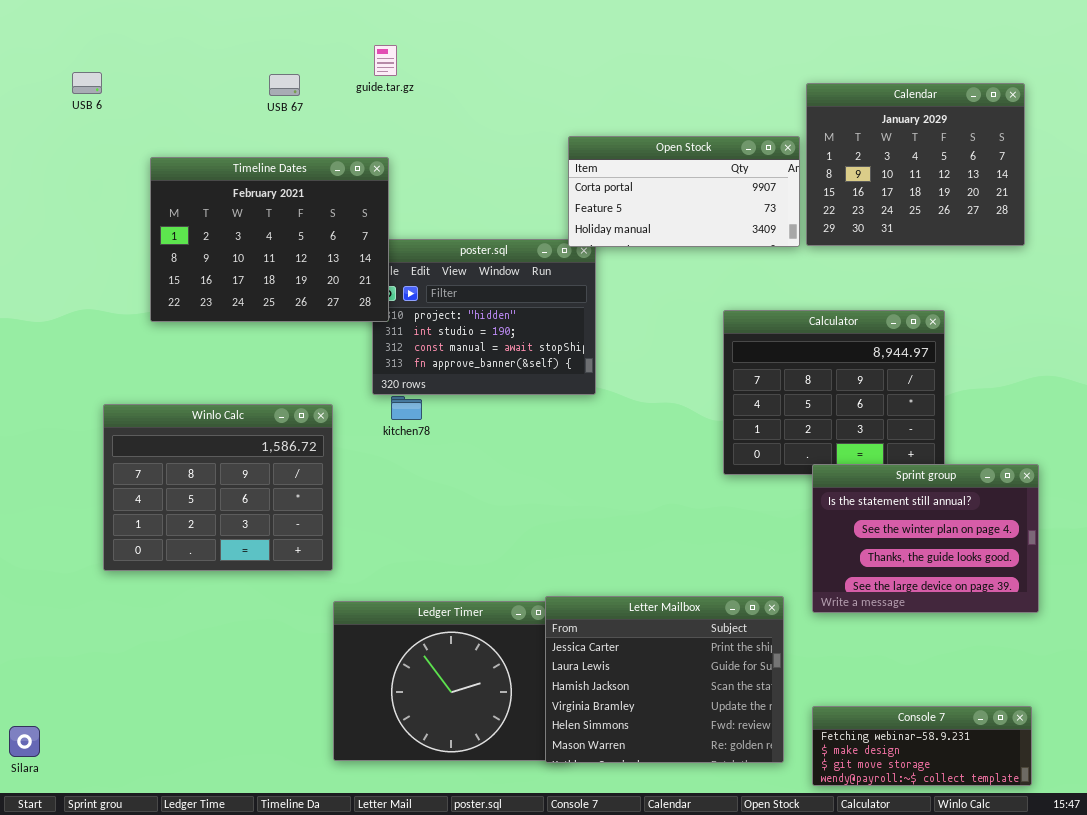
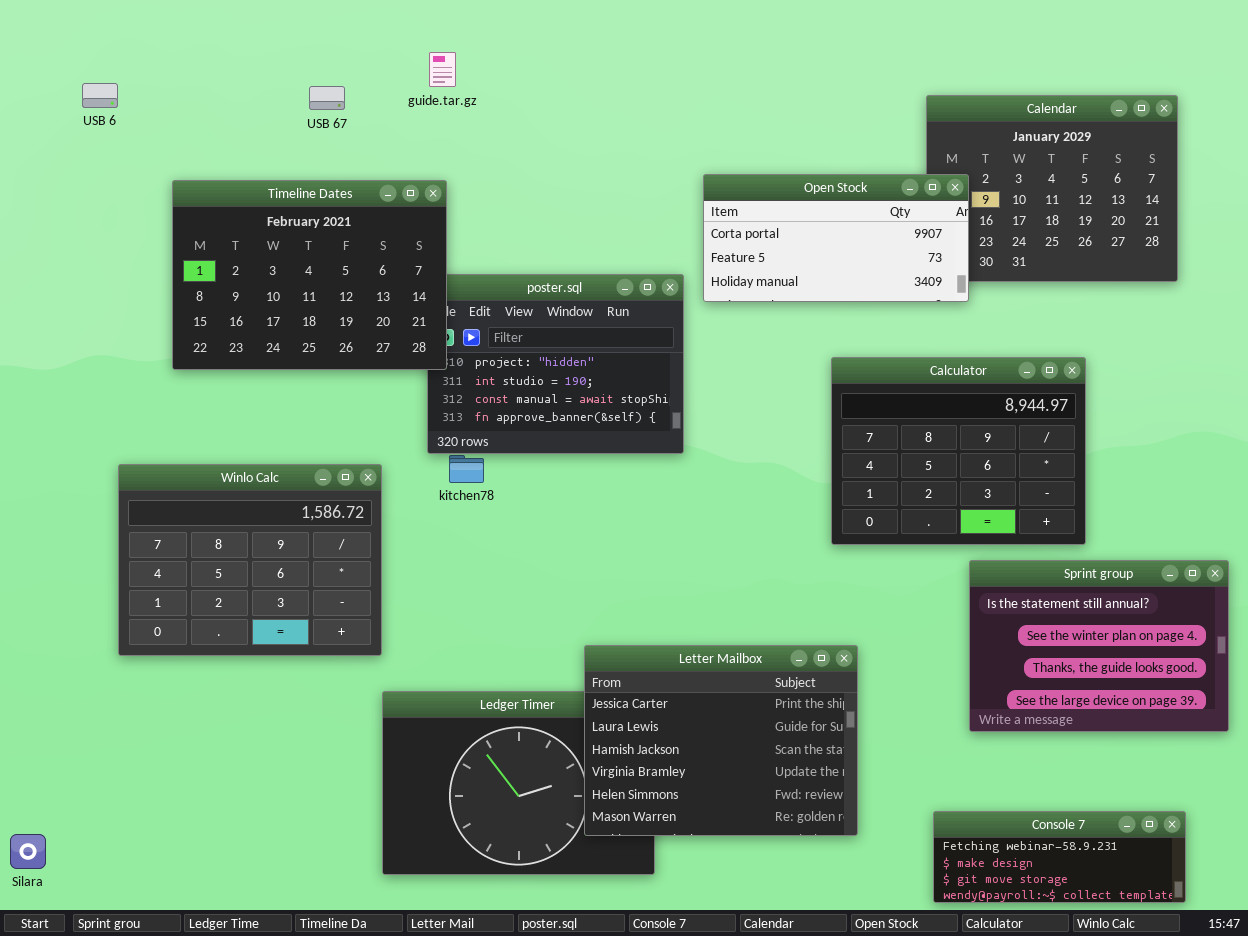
Open Stock: [568,136,800,247] -> [703,174,969,302], moved
Sprint group: [812,464,1039,613] -> [969,560,1229,732], moved
Letter Mailbox: [545,596,784,763] -> [584,645,858,836], moved

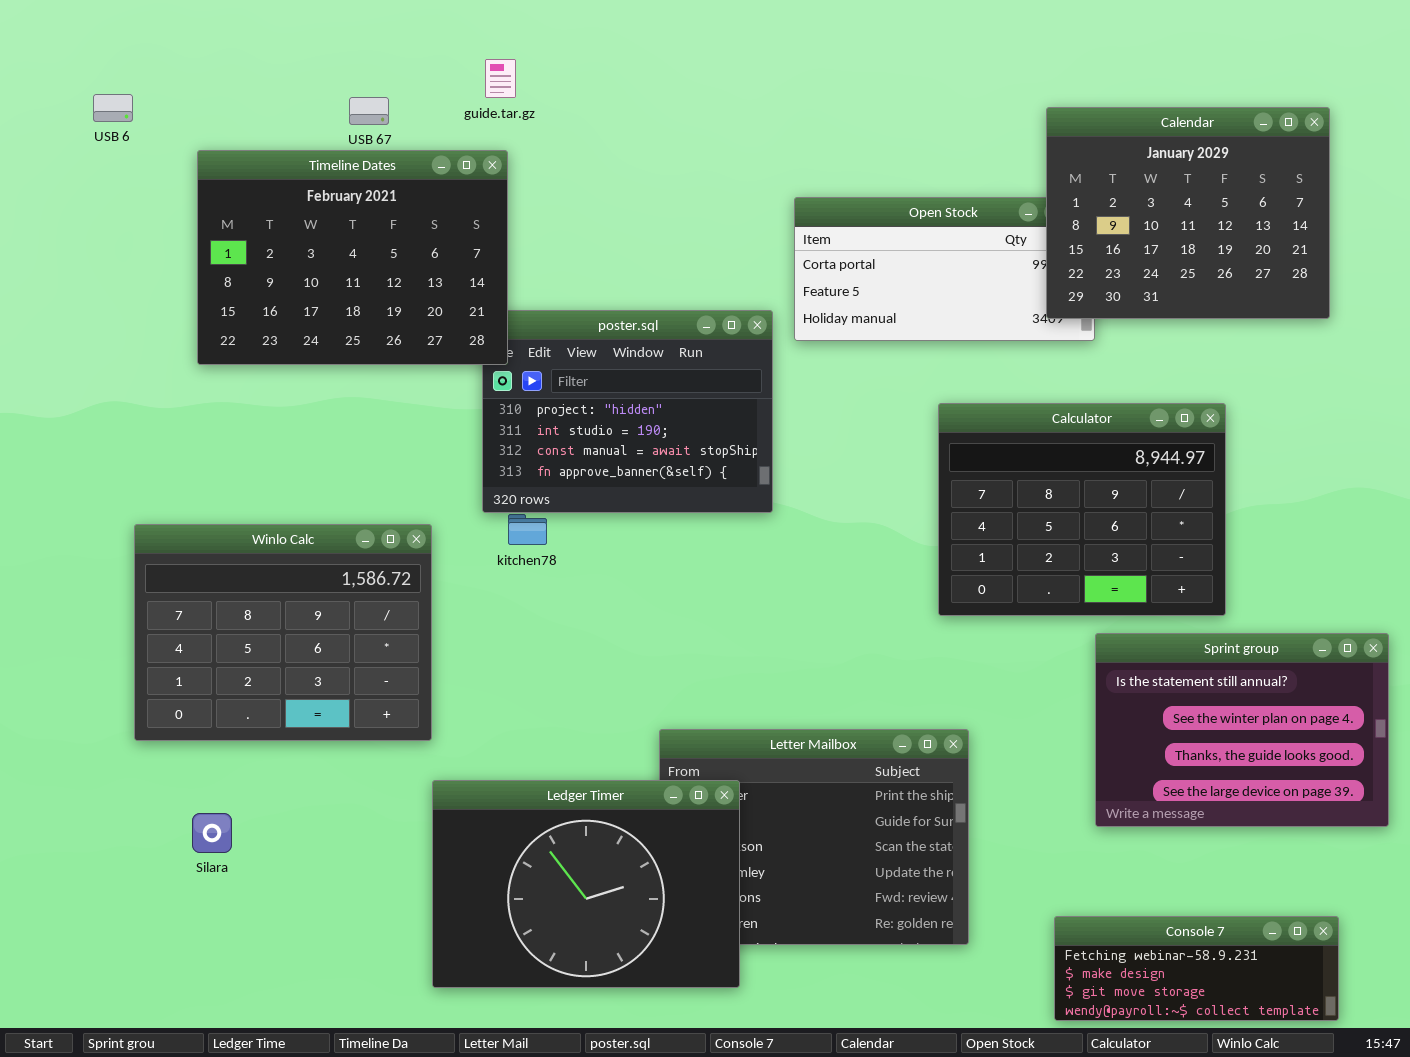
Calendar: [926,95,1178,282] -> [1046,107,1330,319], raised
Timeline Dates: [172,180,447,370] -> [197,150,508,365], moved
Ledger Timer: [382,691,655,875] -> [432,780,740,988], raised
Silara: [10,834,46,869] -> [192,813,232,853], moved

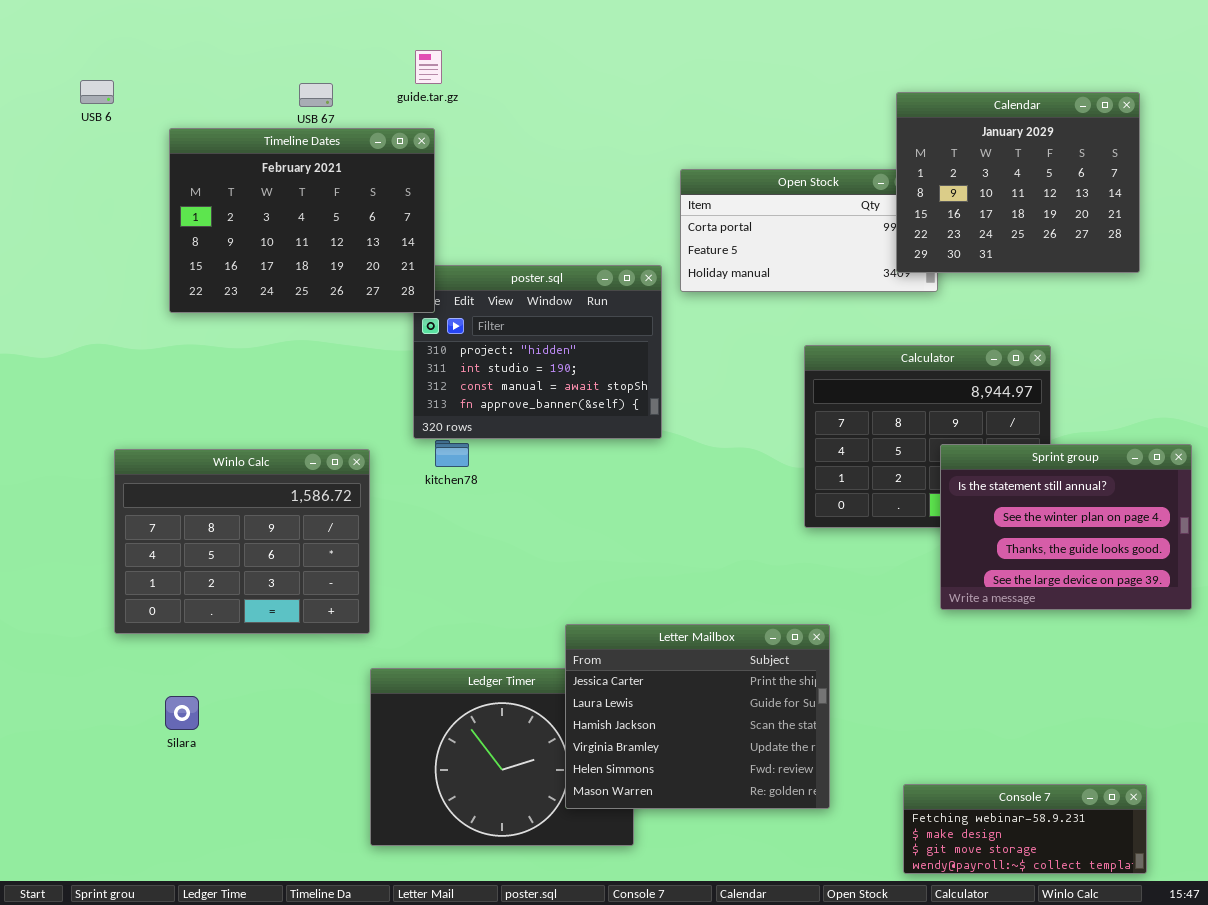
Sprint group: [1095,633,1389,827] -> [940,444,1192,610], moved
Letter Mailbox: [659,729,969,945] -> [565,624,830,809], raised

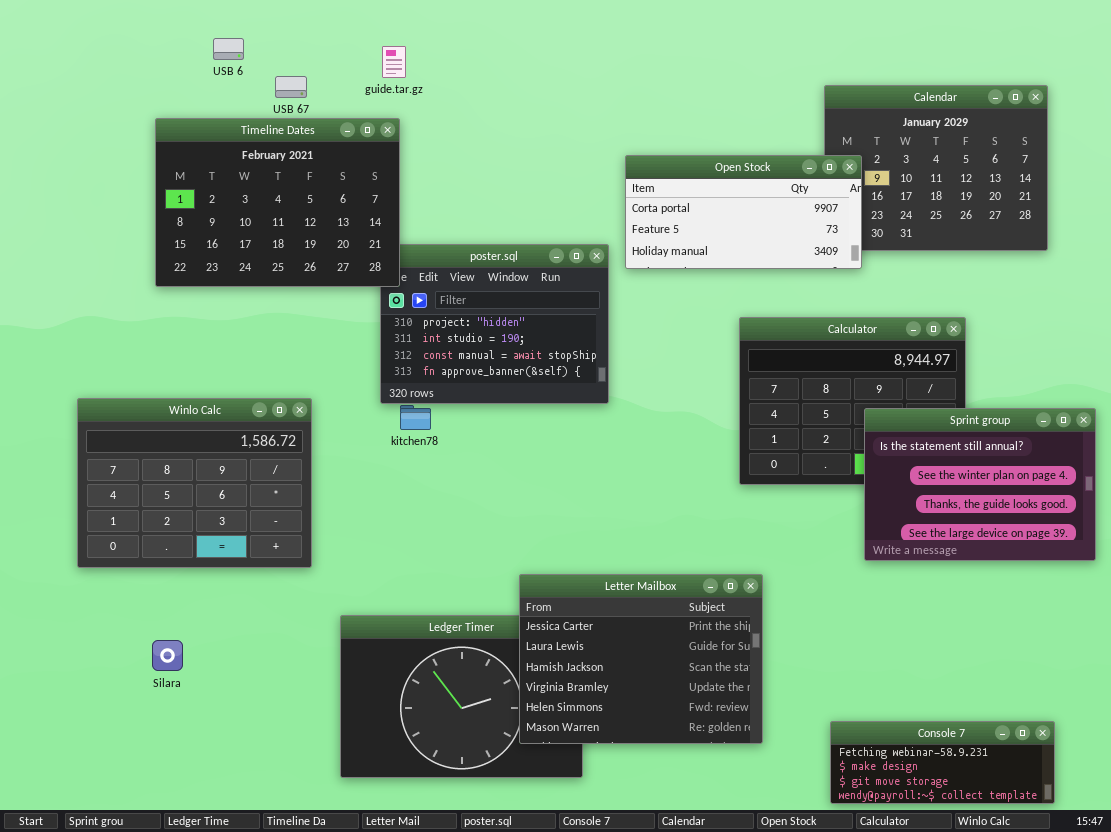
USB 6: [80,80,114,104] -> [213,38,244,60], moved
Open Stock: [680,169,938,292] -> [625,155,862,269], raised
Winlo Calc: [114,449,370,634] -> [77,398,312,568], moved

